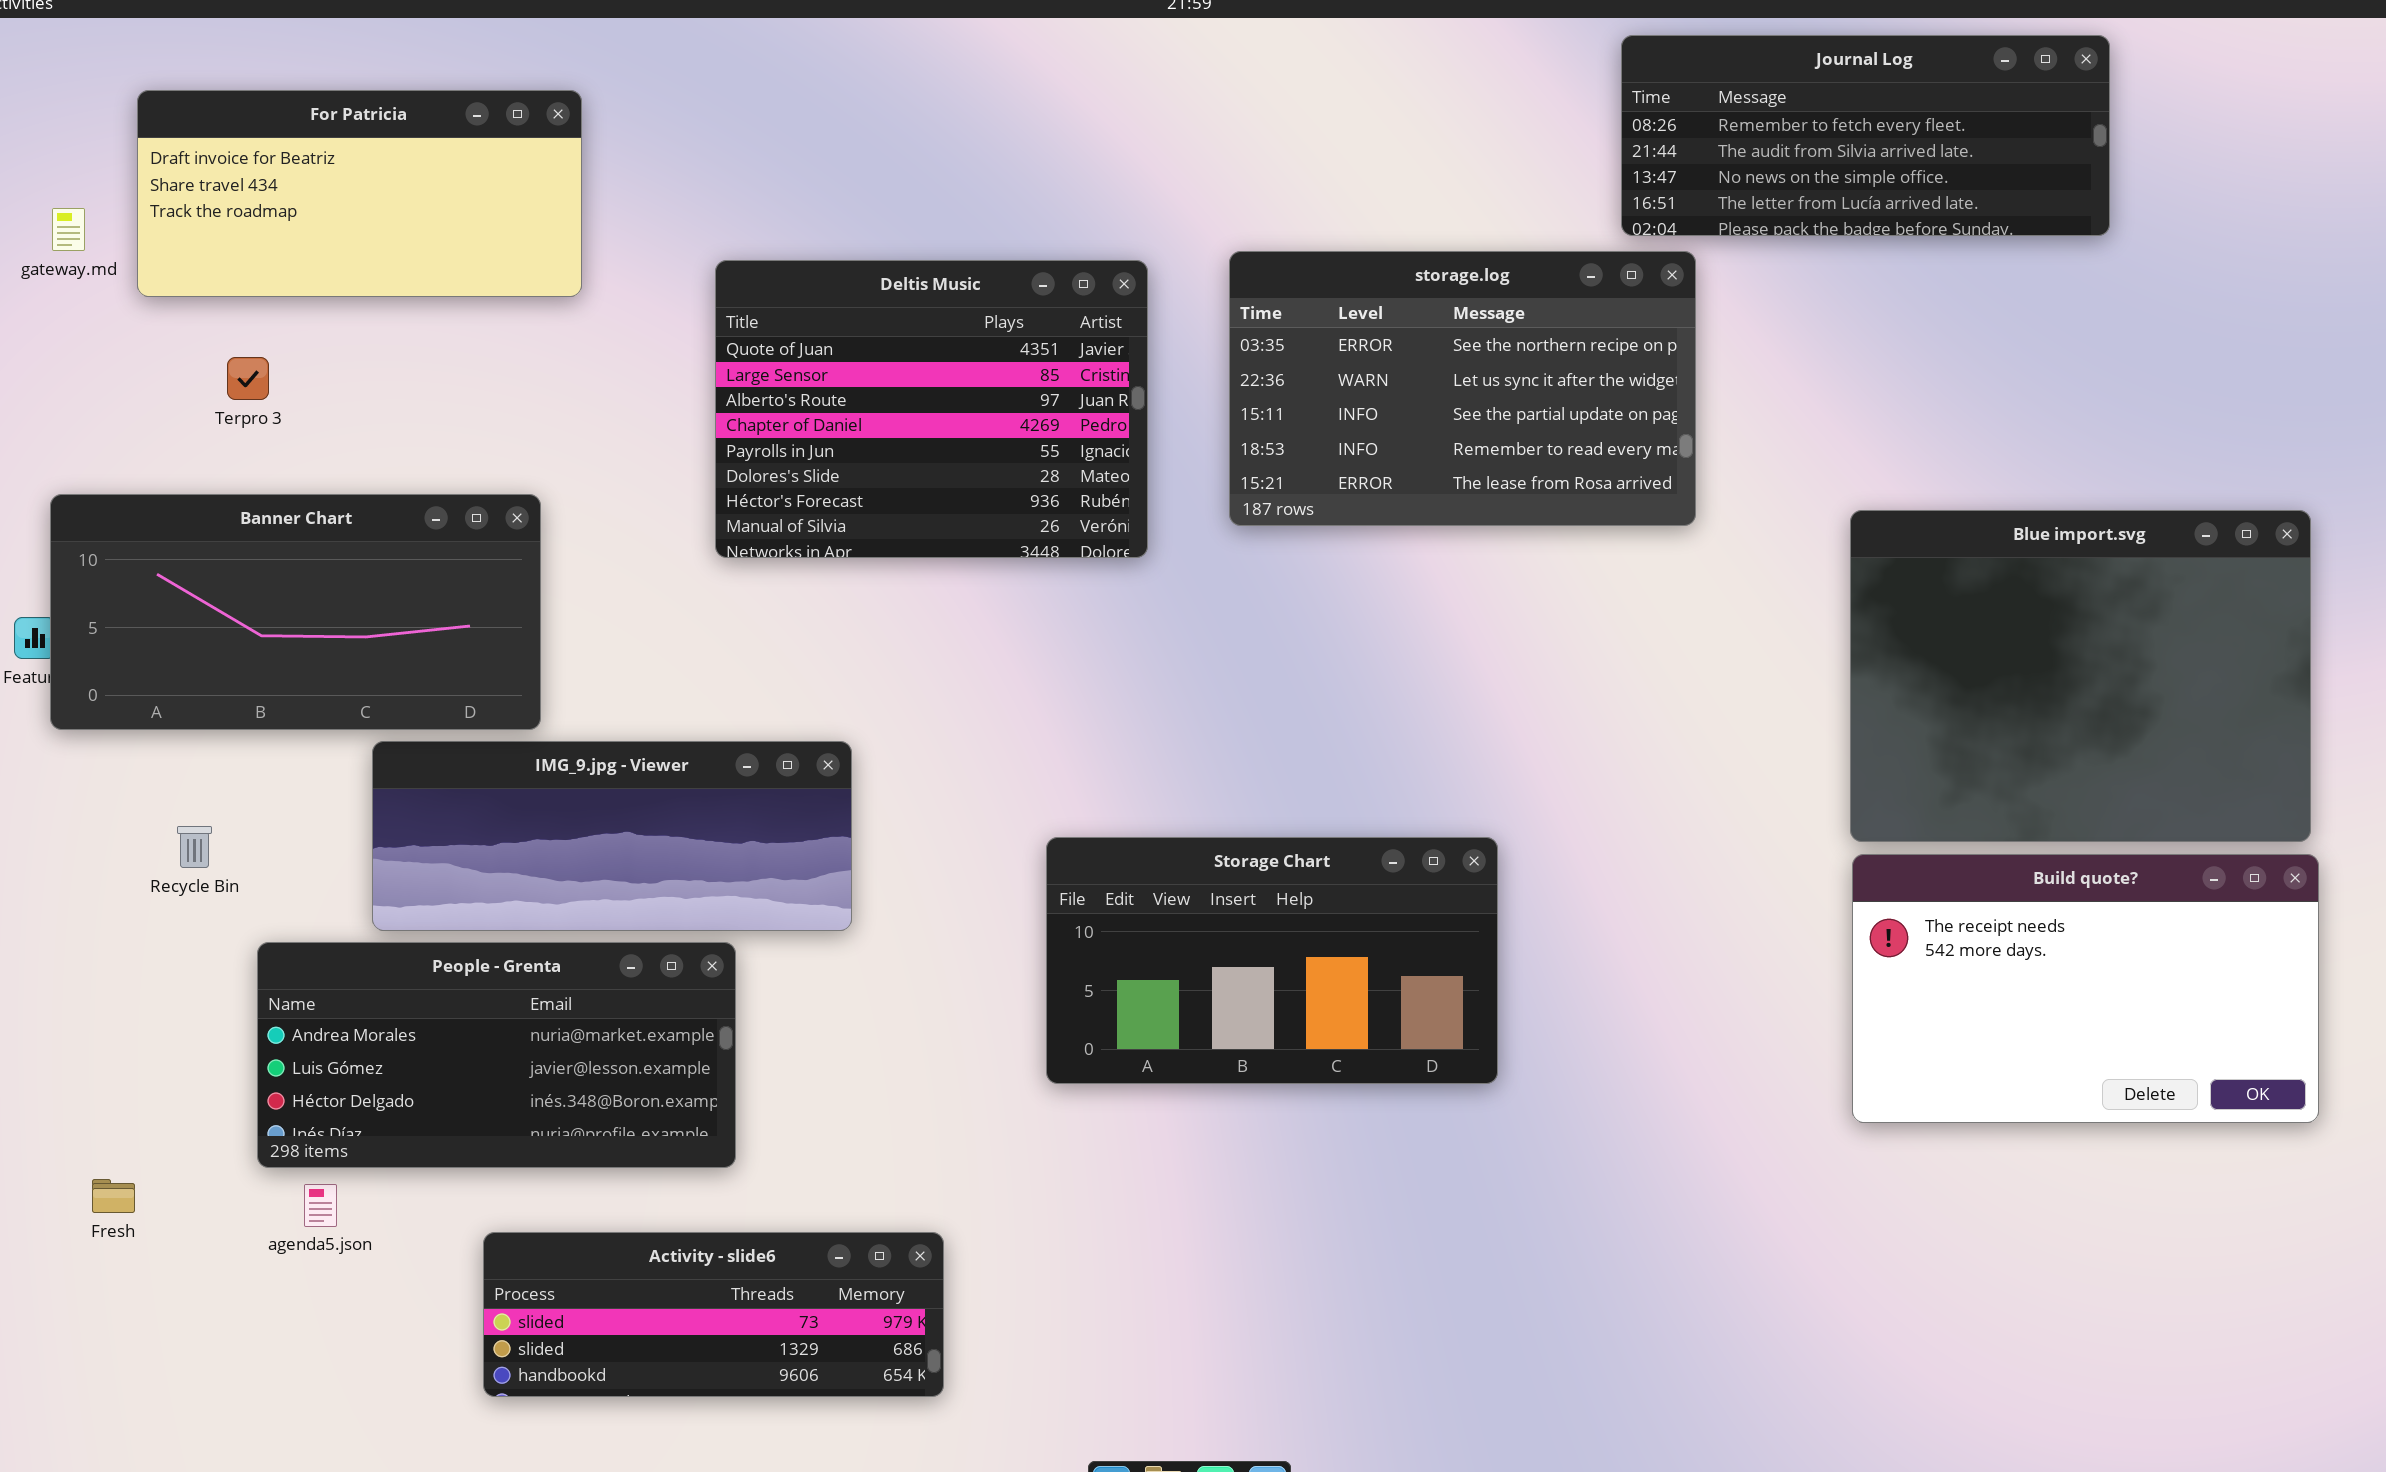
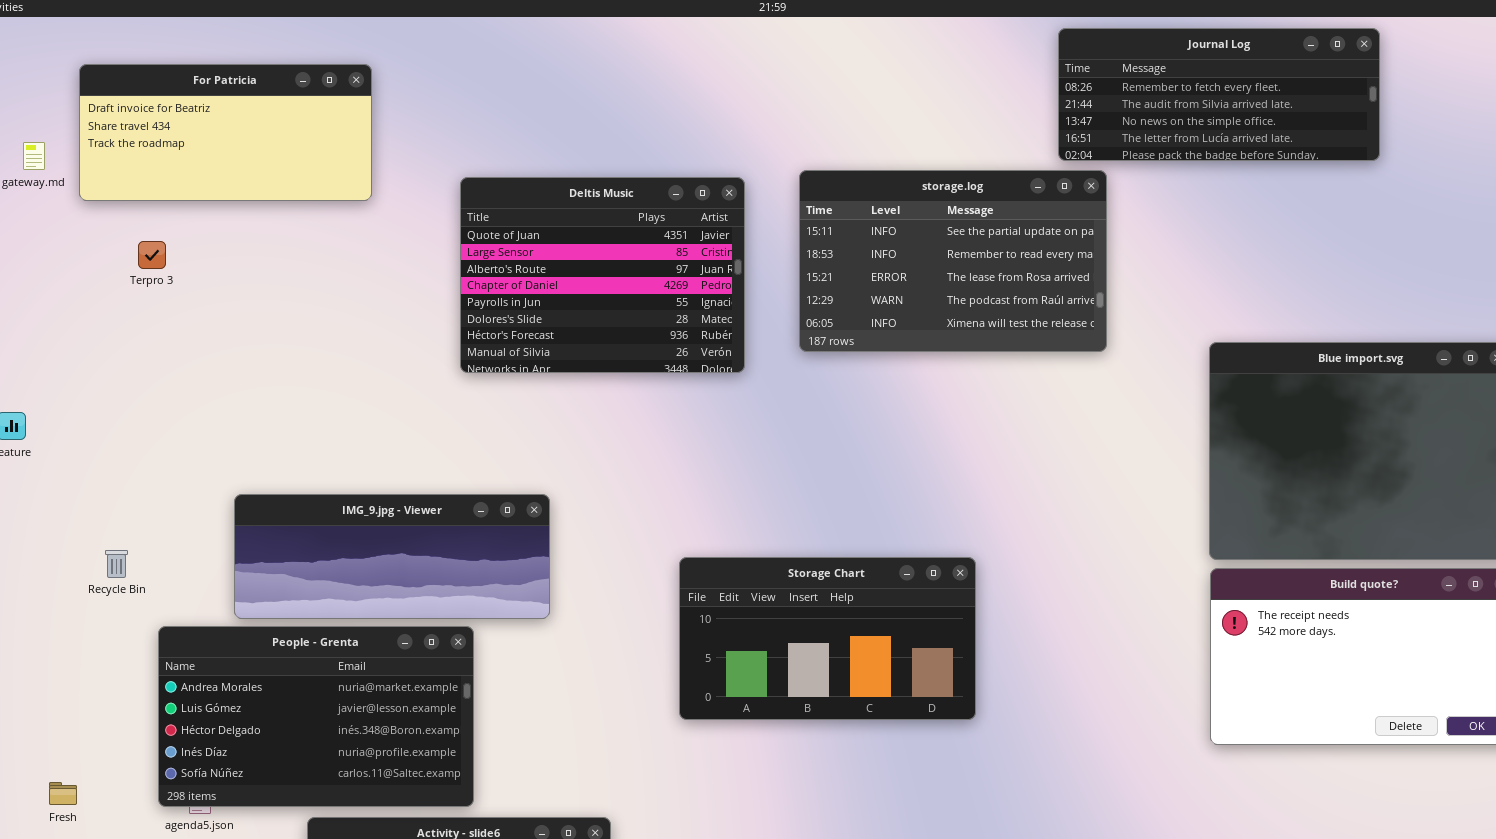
storage.log: [1229,251,1696,526] -> [799,170,1107,352], scrolled down 2 rows
Banner Chart: [50,494,541,730] -> none, closed
People - Grenta: [257,942,736,1168] -> [158,626,474,807], resized

